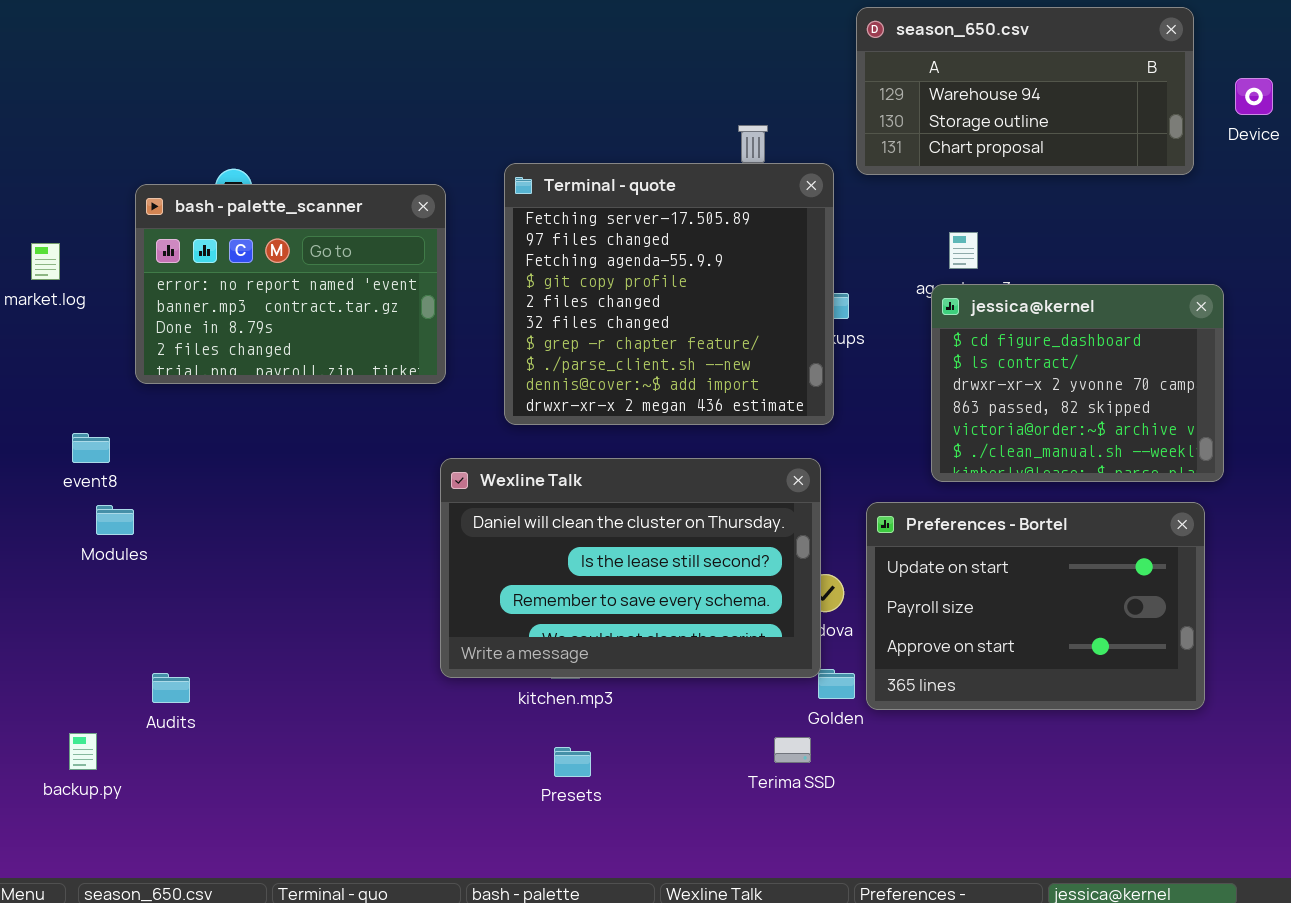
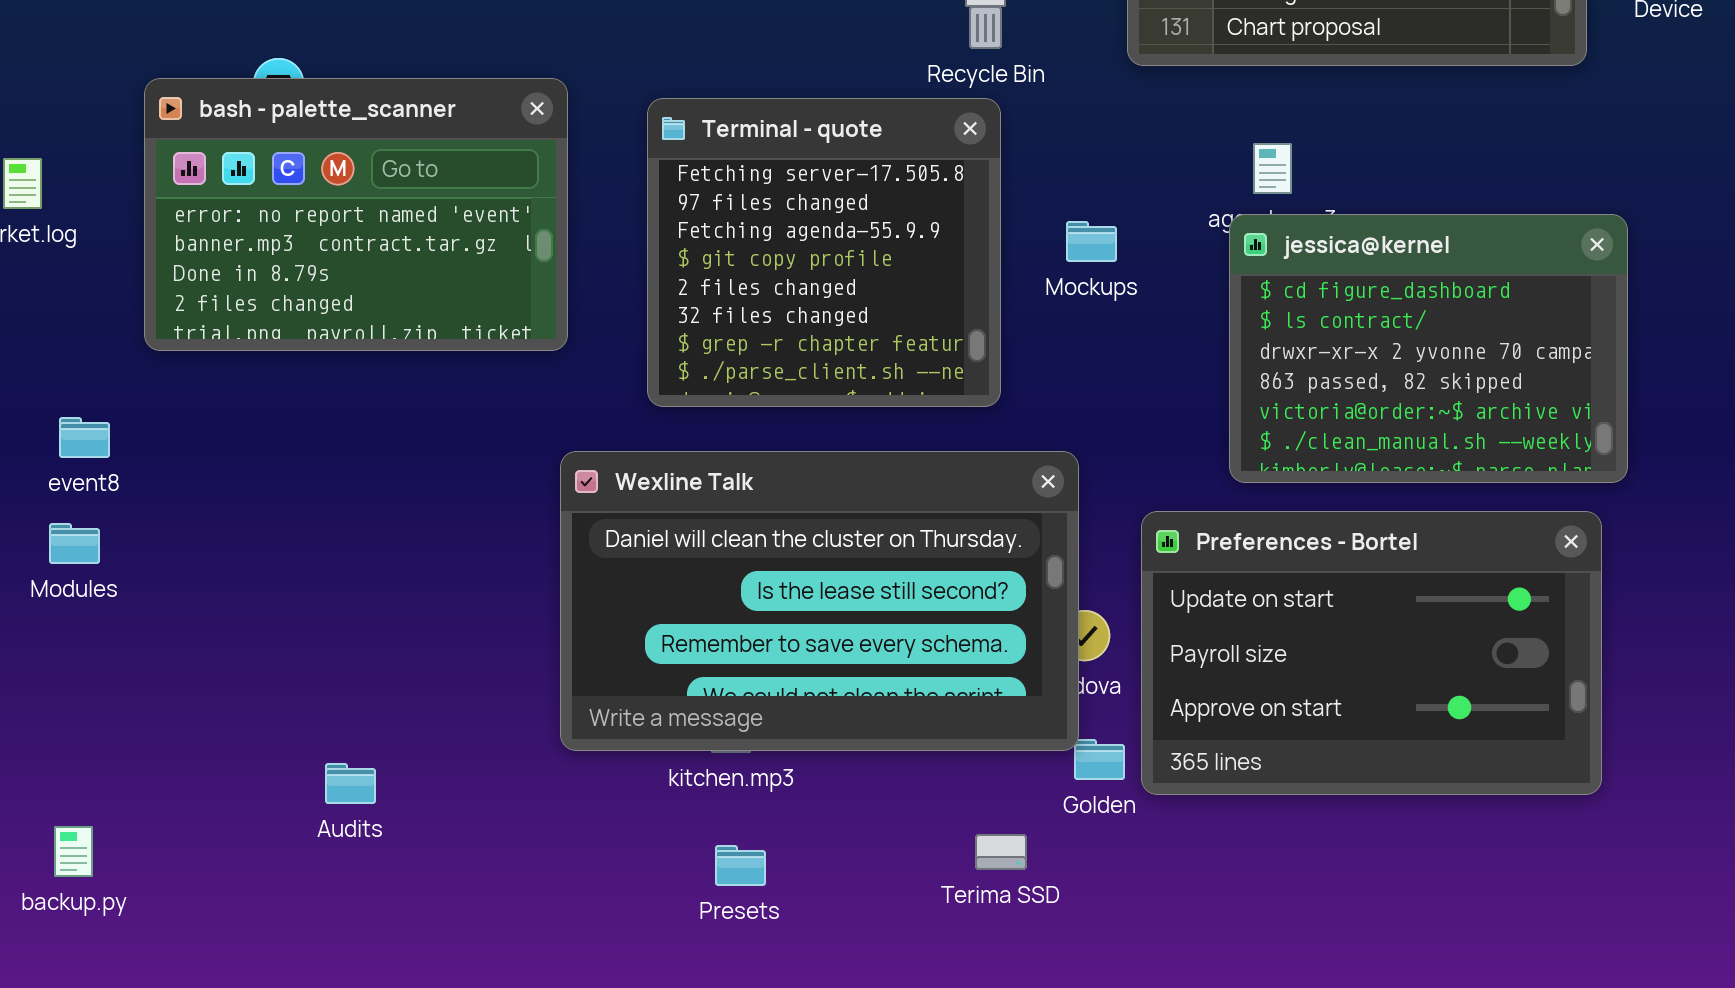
Terminal - quote: [504,163,834,425] -> [647,98,1001,407], resized
Modules: [96,505,134,535] -> [49,523,100,564], moved
Audits: [152,673,190,703] -> [325,763,376,804], moved
Terima SSD: [774,737,811,763] -> [975,834,1027,870], moved

